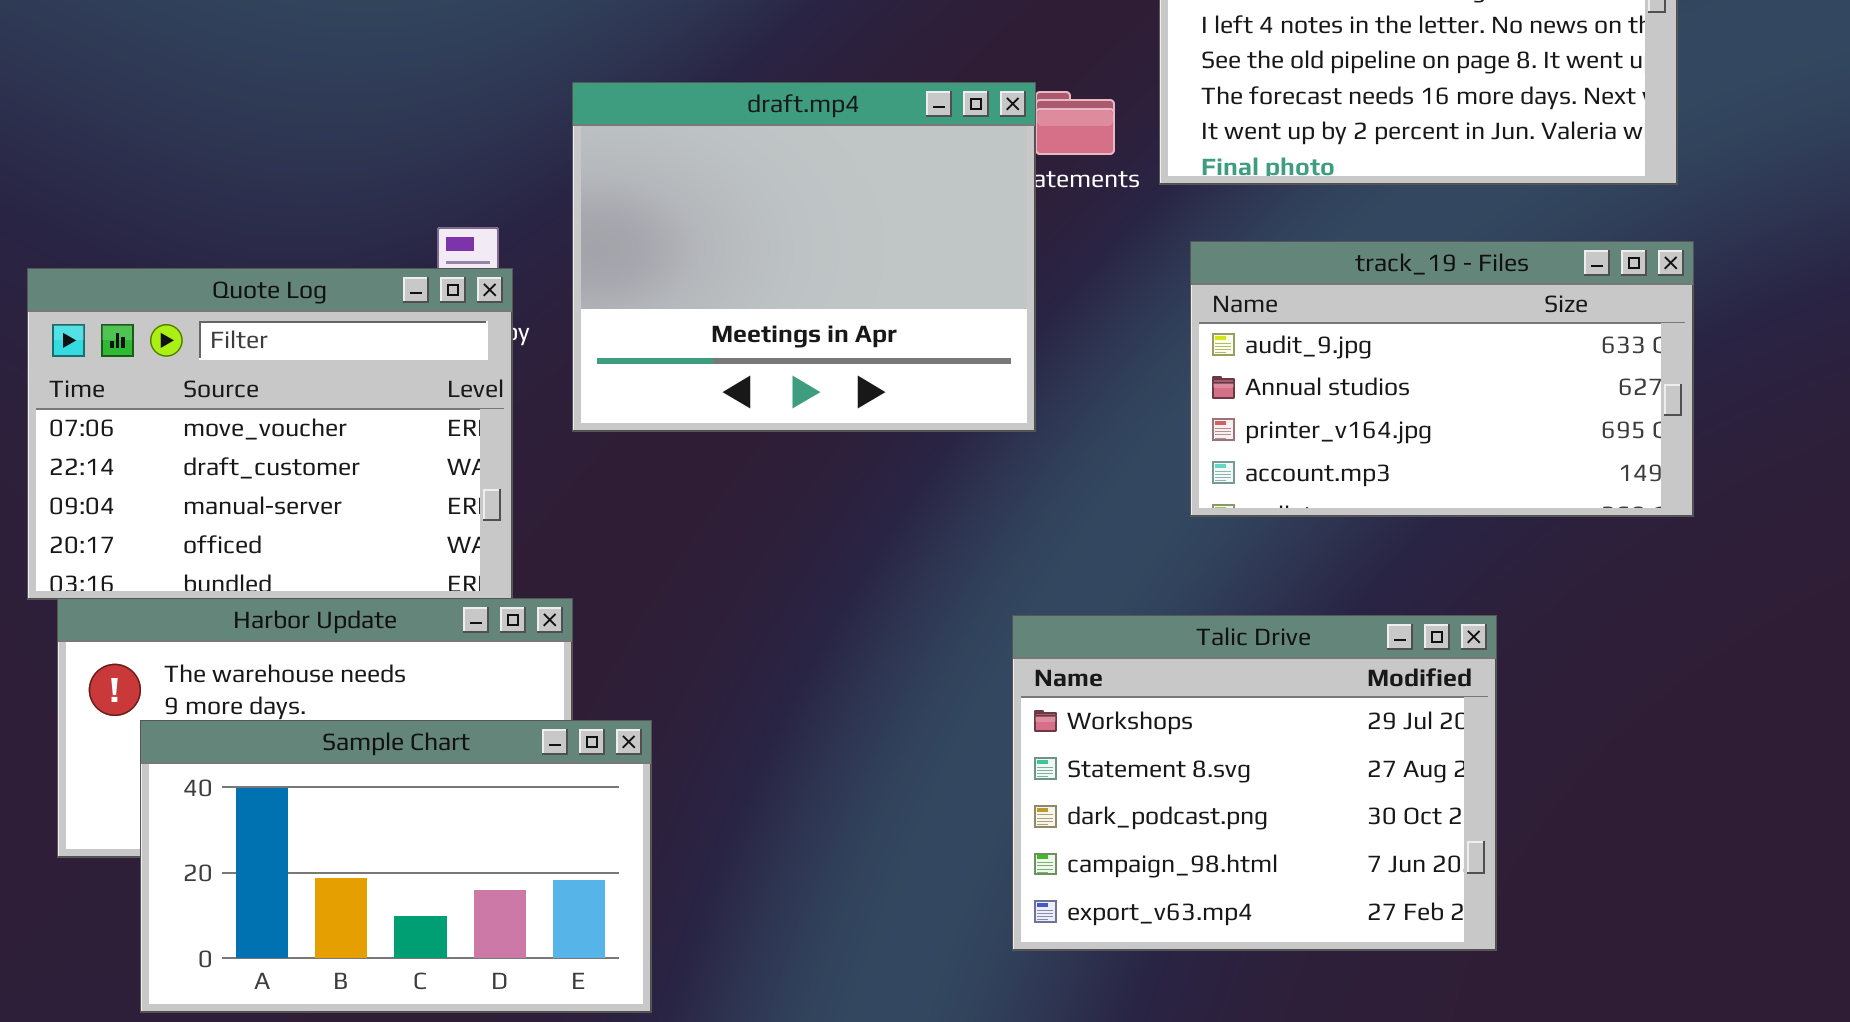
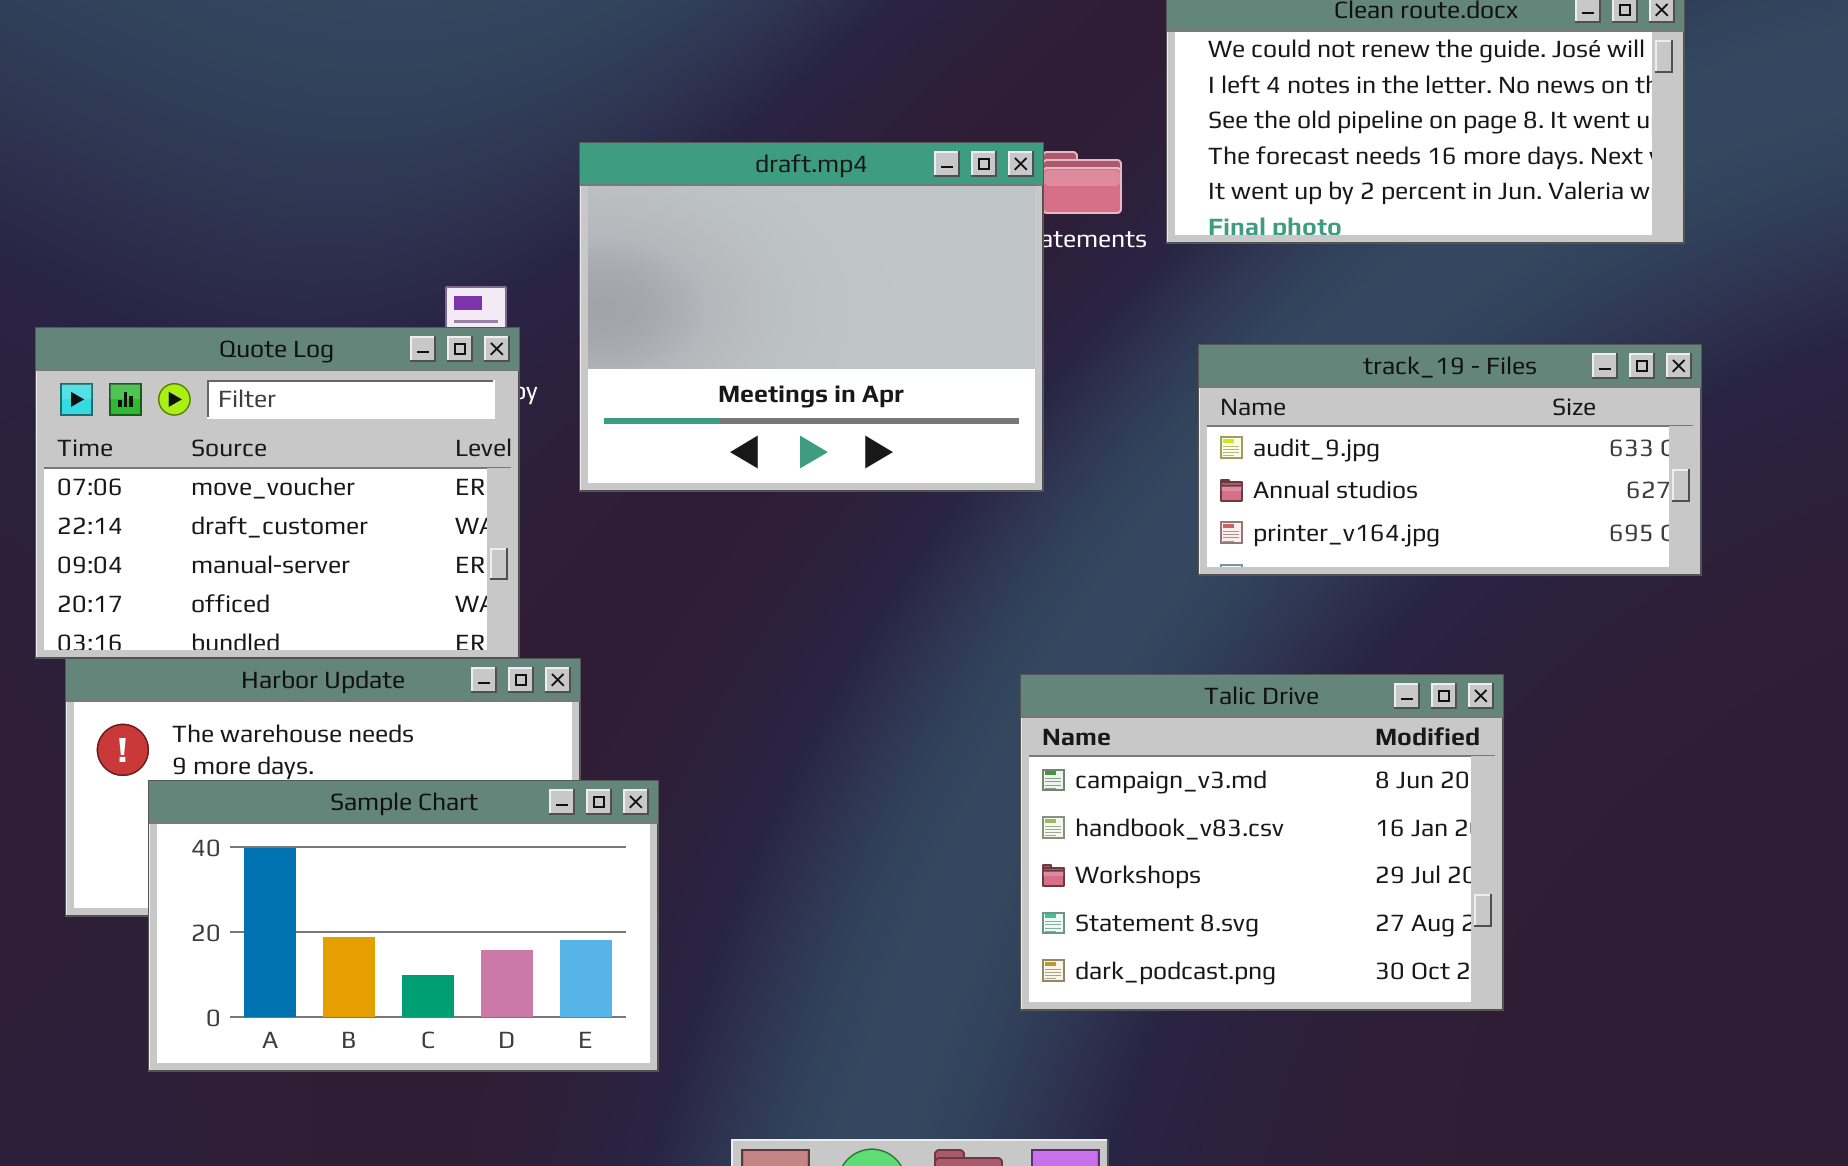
track_19 - Files: [1190,241,1694,517] -> [1198,344,1702,576], resized
Talic Drive: [1012,615,1497,951] -> [1020,674,1504,1011], scrolled up 2 rows

